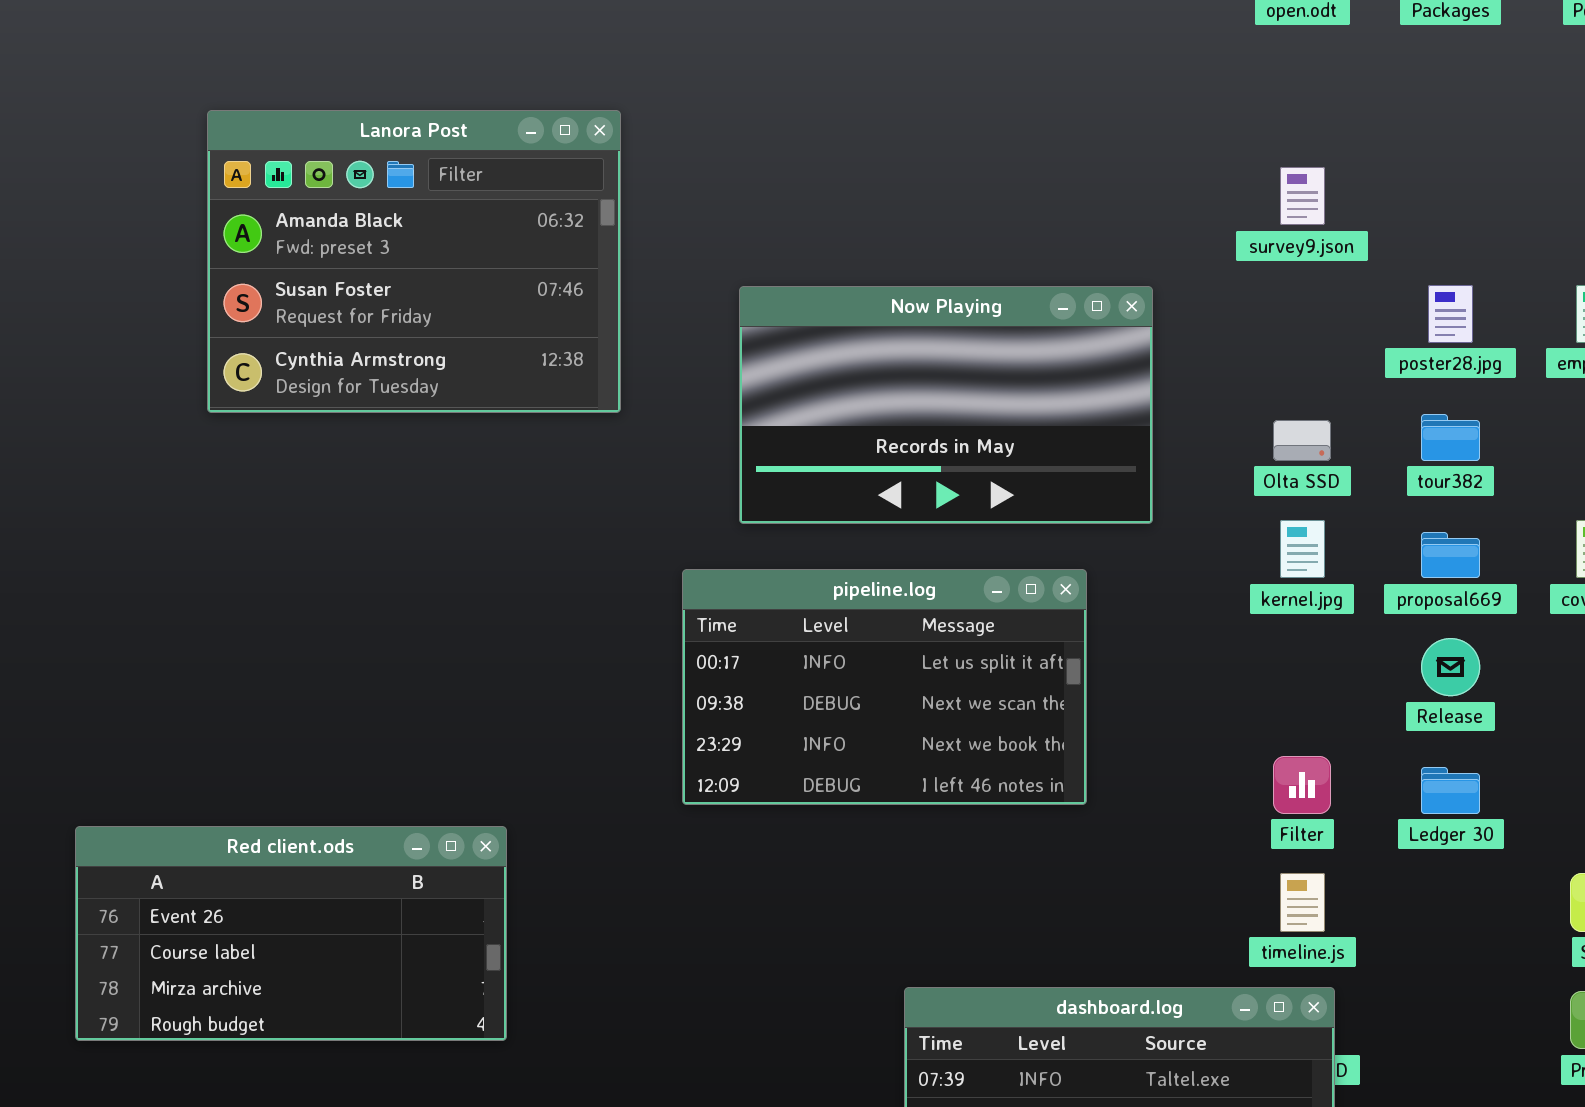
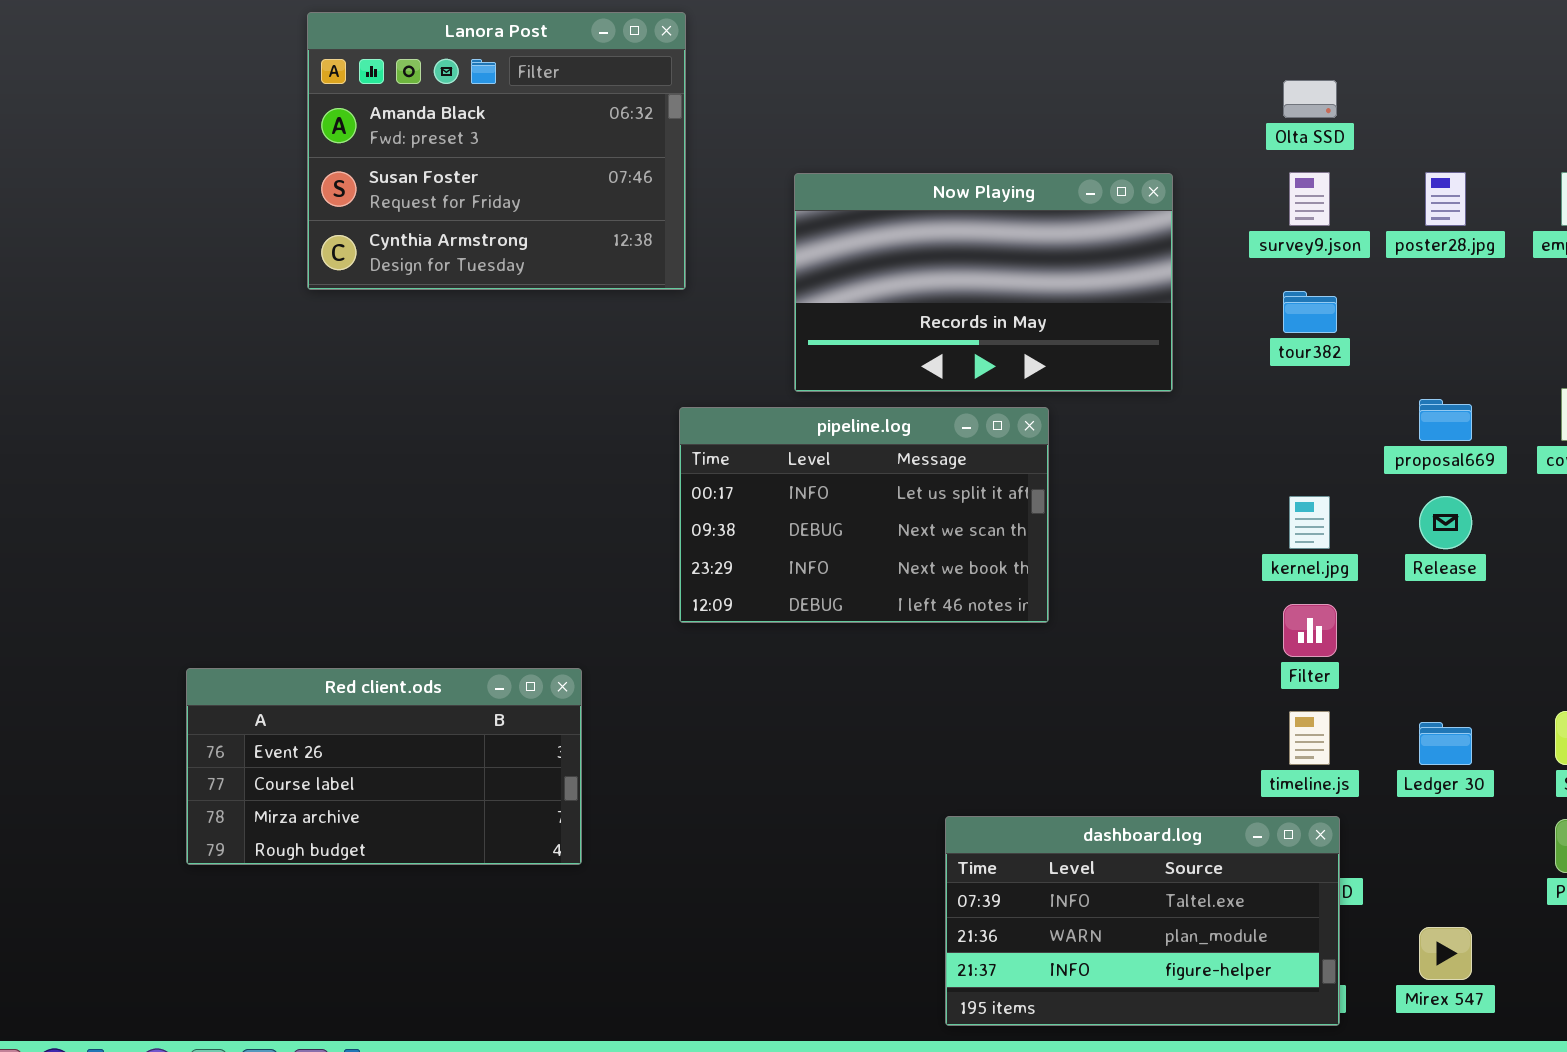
survey9.json: [1280,167,1325,225] -> [1289,172,1330,226], moved
tour382: [1421,414,1480,461] -> [1283,291,1337,333], moved
Olta SSD: [1273,420,1331,461] -> [1283,80,1337,118], moved
kernel.jpg: [1280,520,1325,578] -> [1289,496,1330,549], moved
pipeline.log: [682,569,1087,805] -> [679,407,1049,623], moved
Ledger 30: [1421,767,1480,814] -> [1419,722,1472,765], moved

